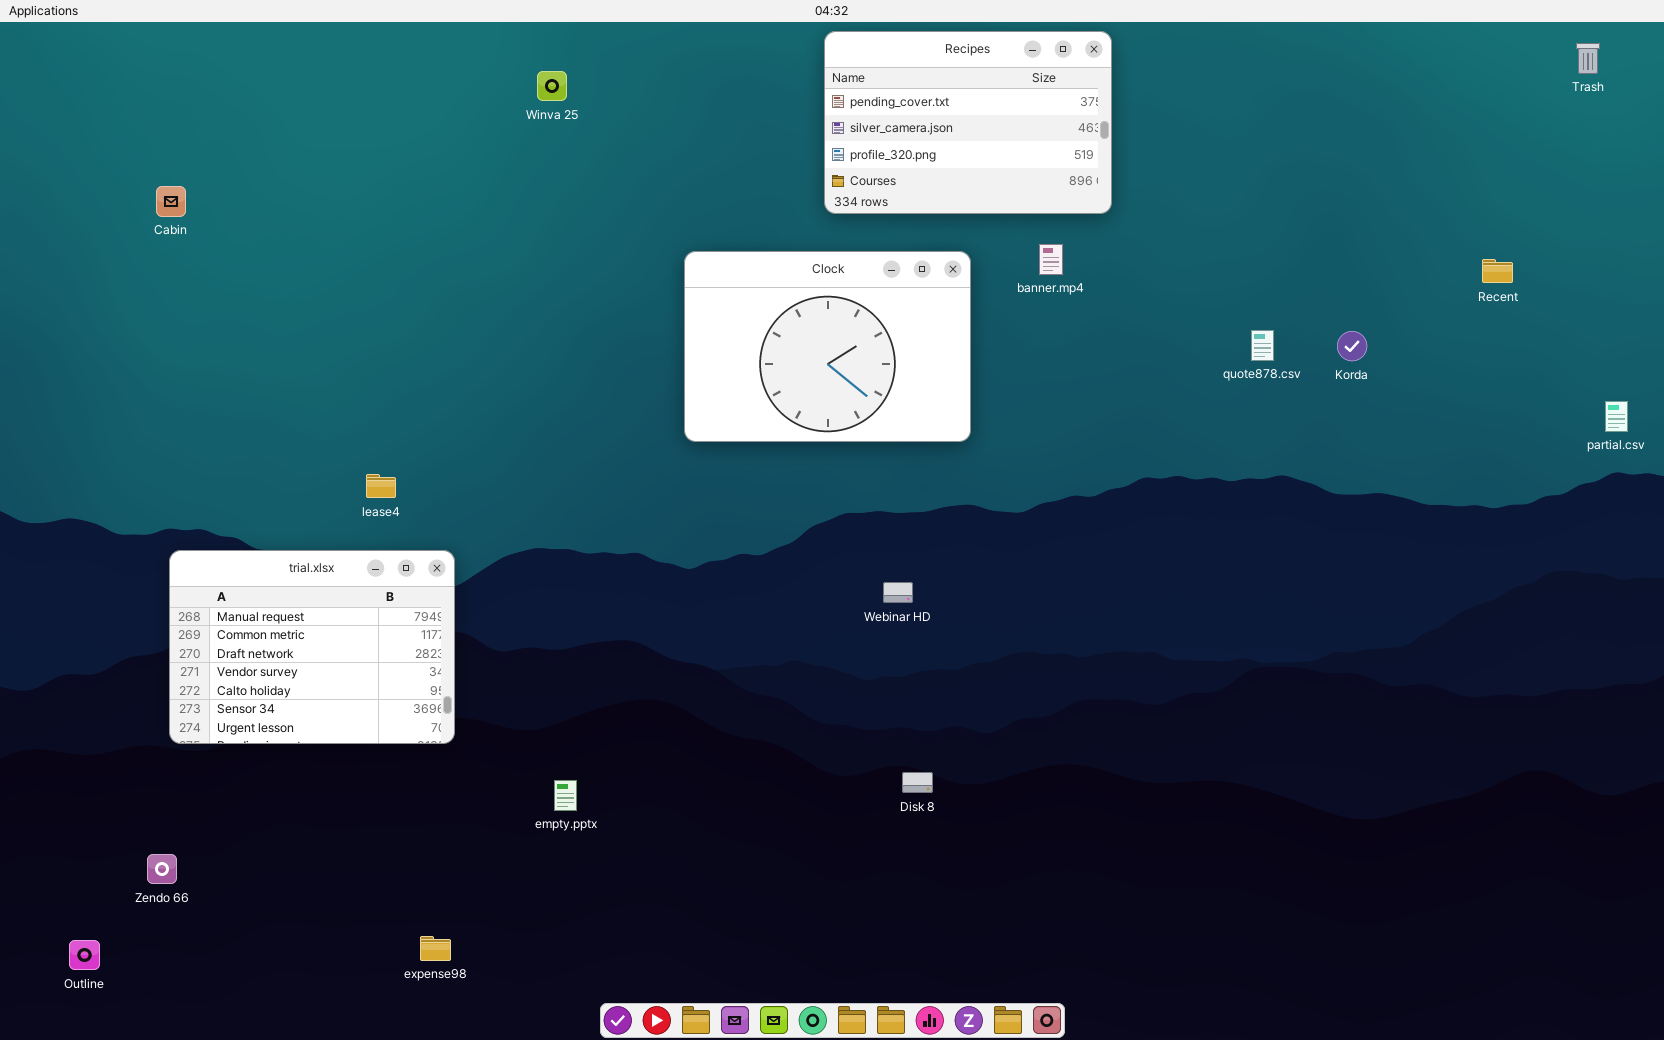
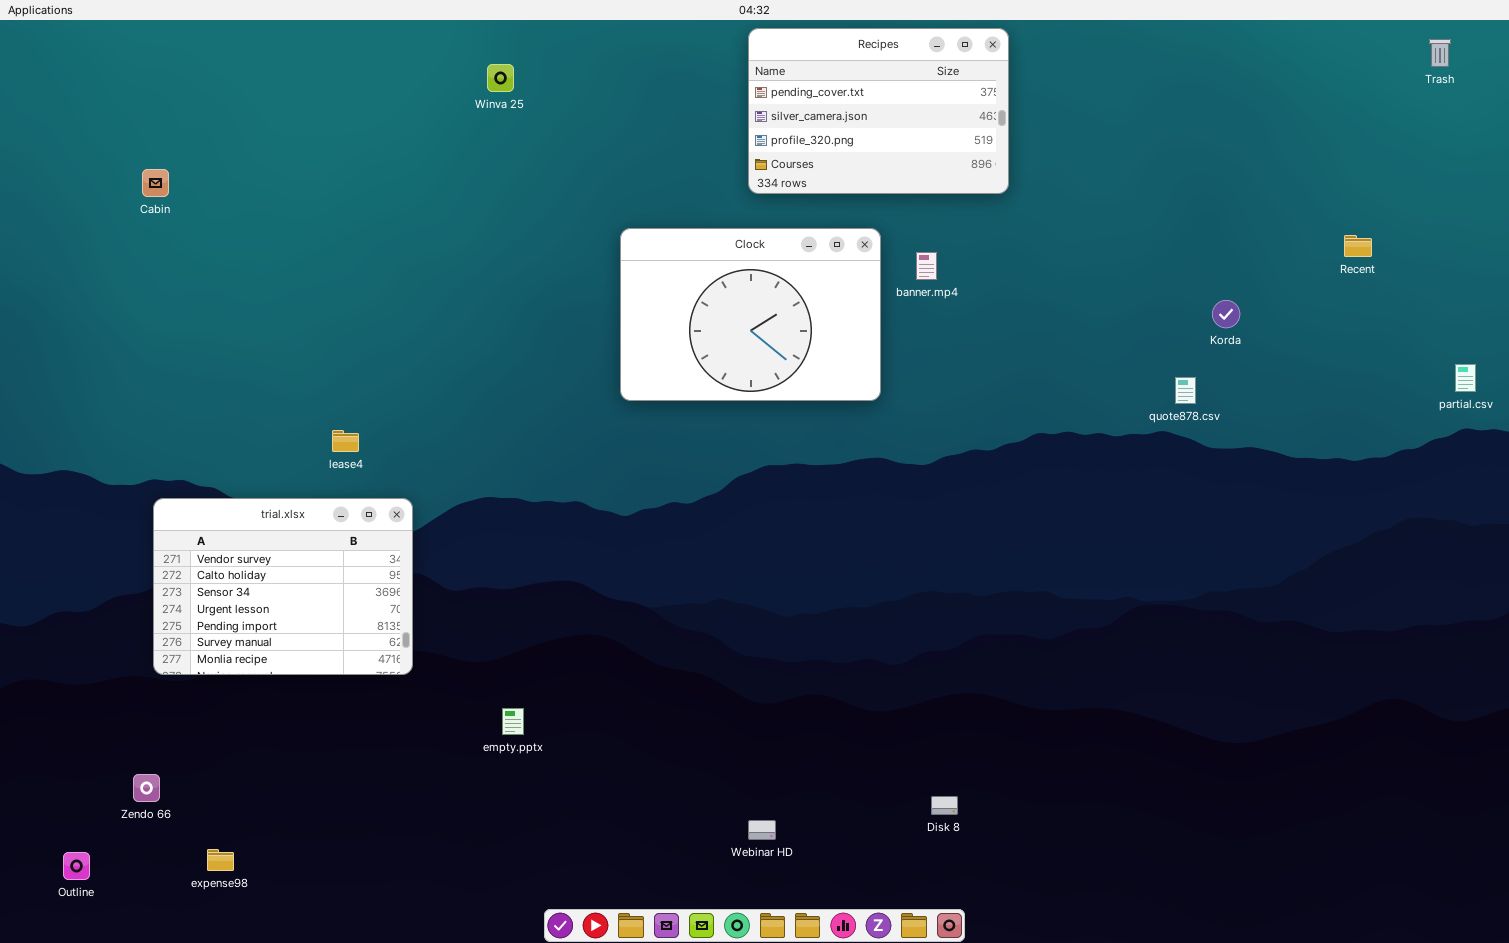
banner.mp4: [1039,244,1063,275] -> [916,252,937,280], moved
quote878.csv: [1251,330,1274,361] -> [1175,377,1196,404], moved
trial.xlsx: [169,550,455,744] -> [153,498,413,675], scrolled down 3 rows
Webinar HD: [883,582,913,603] -> [748,820,776,840], moved
Disk 8: [902,772,933,793] -> [931,796,958,815], moved
expense98: [420,936,451,961] -> [207,849,234,871], moved

